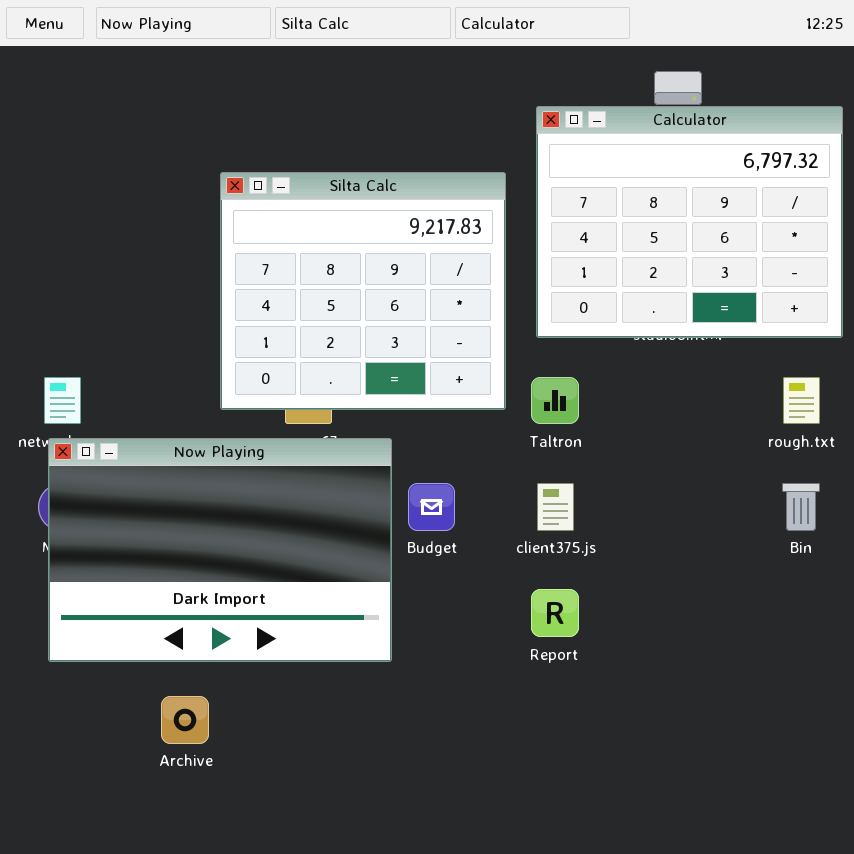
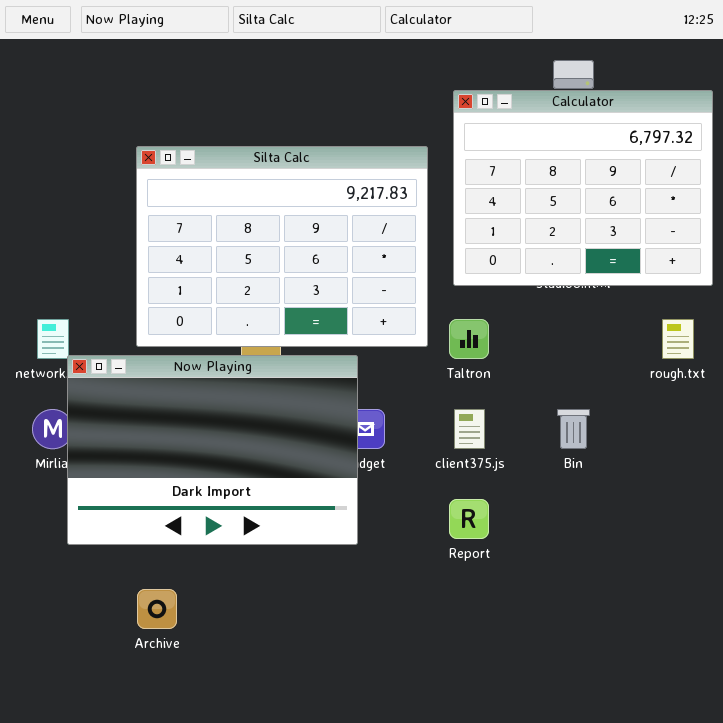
Silta Calc: [220,172,506,410] -> [136,146,428,347], resized
Now Playing: [48,438,392,662] -> [67,355,358,545], moved
Bin: [782,483,820,531] -> [557,409,590,449], moved

